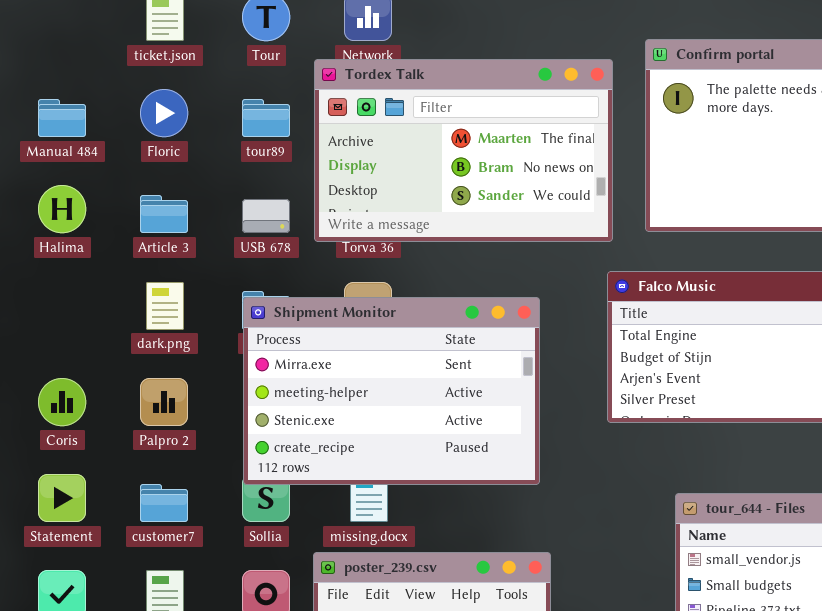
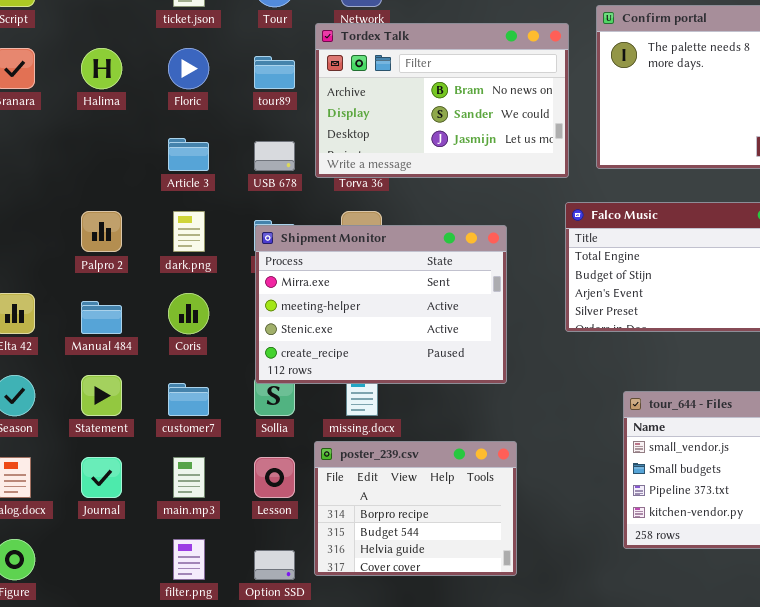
Tordex Talk: [314,59,613,242] -> [315,23,569,178], scrolled down 1 row
Manual 484: [38,99,86,137] -> [81,301,122,334], moved
Halima: [38,185,86,233] -> [81,48,122,89], moved
Coris: [38,378,86,426] -> [168,293,209,334], moved
Palpro 2: [140,378,188,426] -> [81,211,122,252], moved

